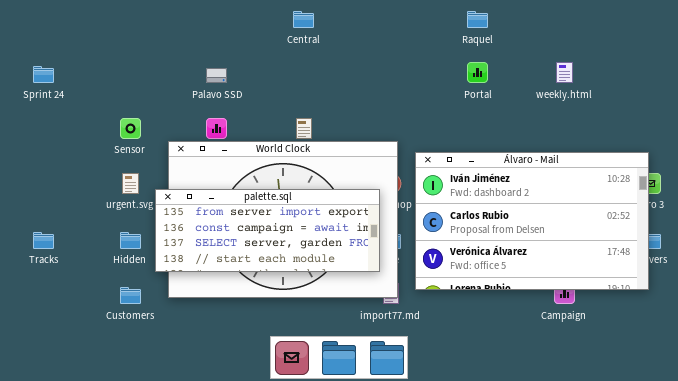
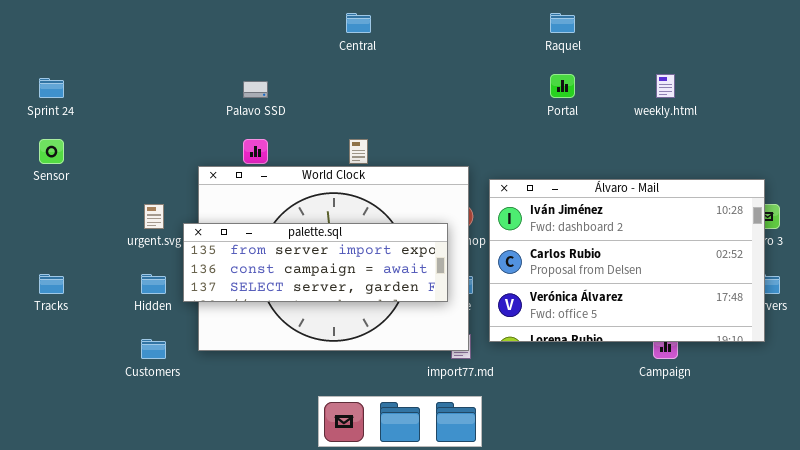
Sensor: [120,118,141,139] -> [39,139,64,164], moved
palette.sql: [155,189,380,272] -> [183,223,448,302], resized

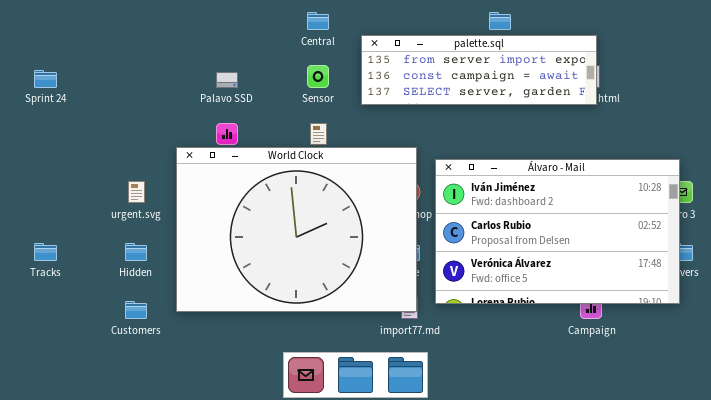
Sensor: [39,139,64,164] -> [307,65,329,88], moved
palette.sql: [183,223,448,302] -> [361,35,597,105], moved

